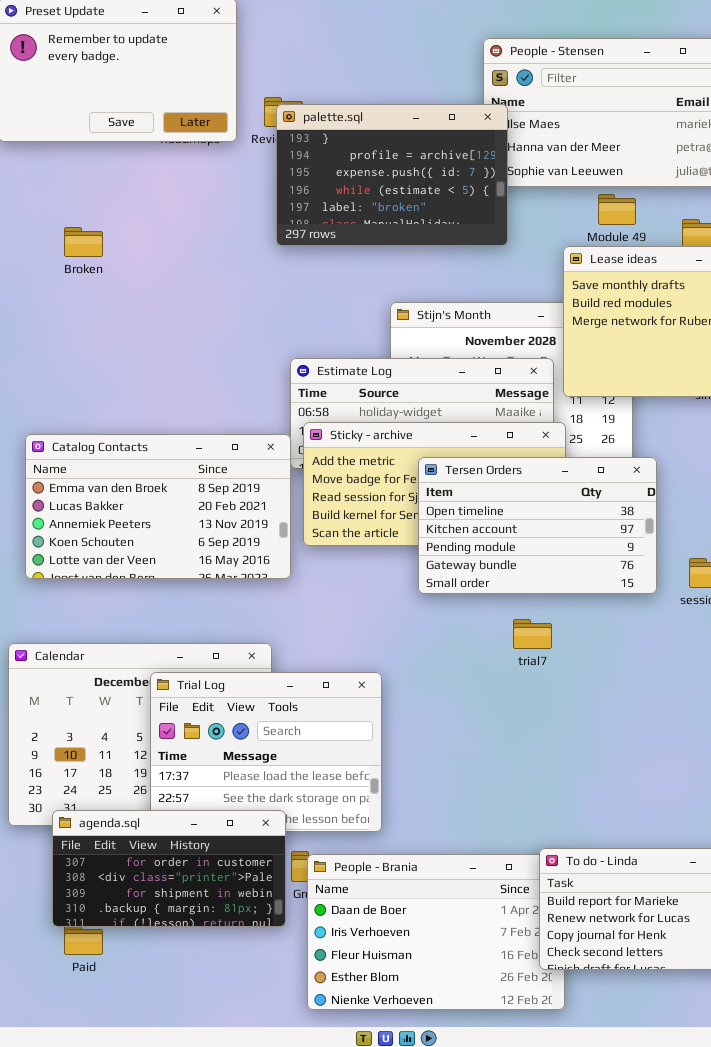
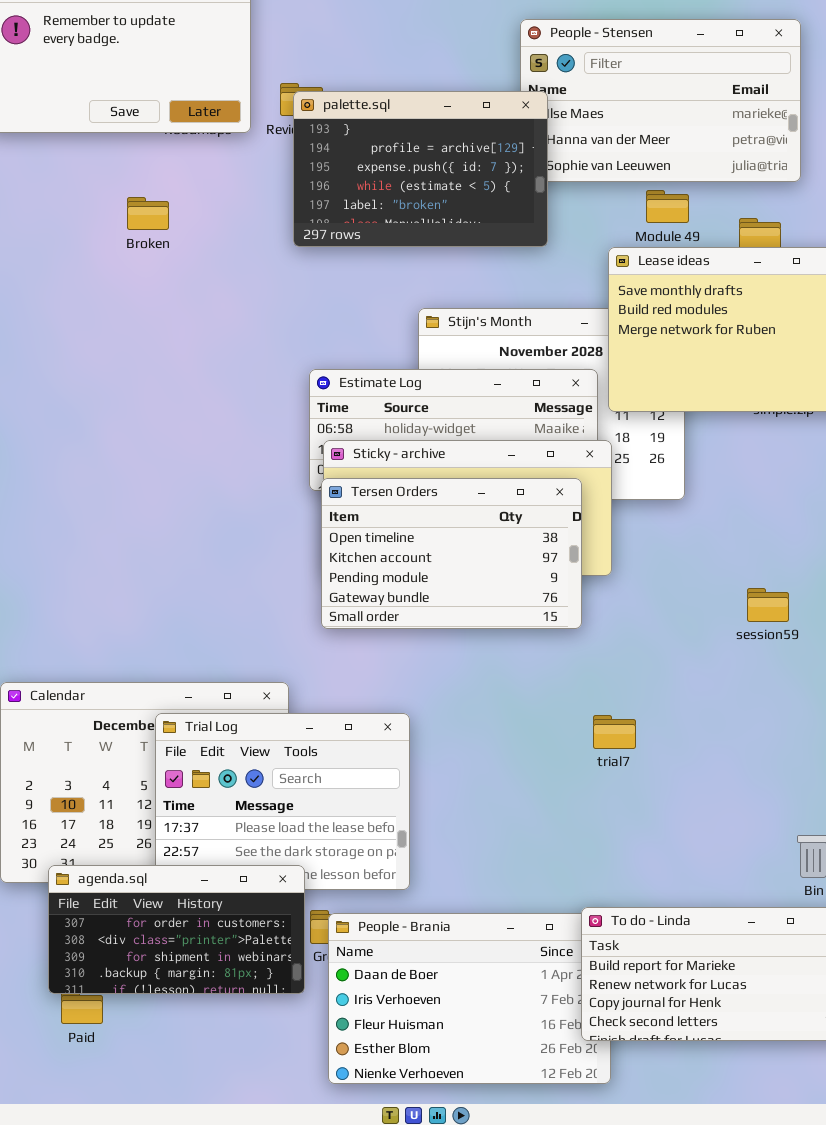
Broken: [64,227,103,257] -> [127,197,169,230], moved
Catalog Contacts: [25,434,291,579] -> none, closed
Tersen Orders: [418,457,657,594] -> [321,478,582,629], moved
trial7: [513,619,552,649] -> [593,715,636,749], moved

